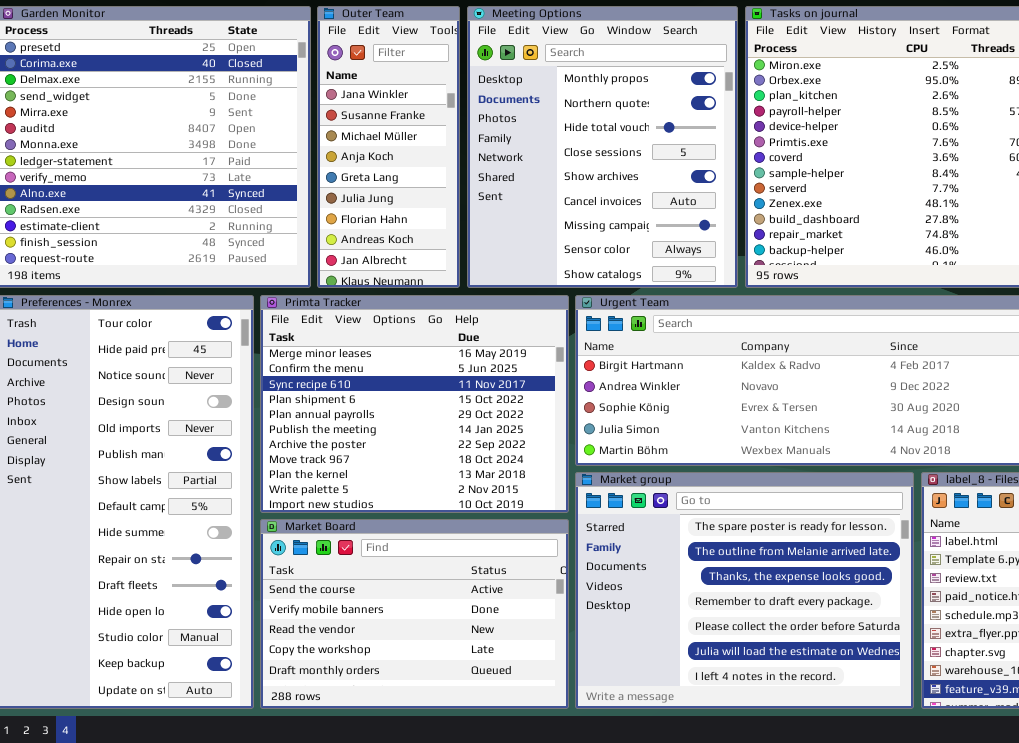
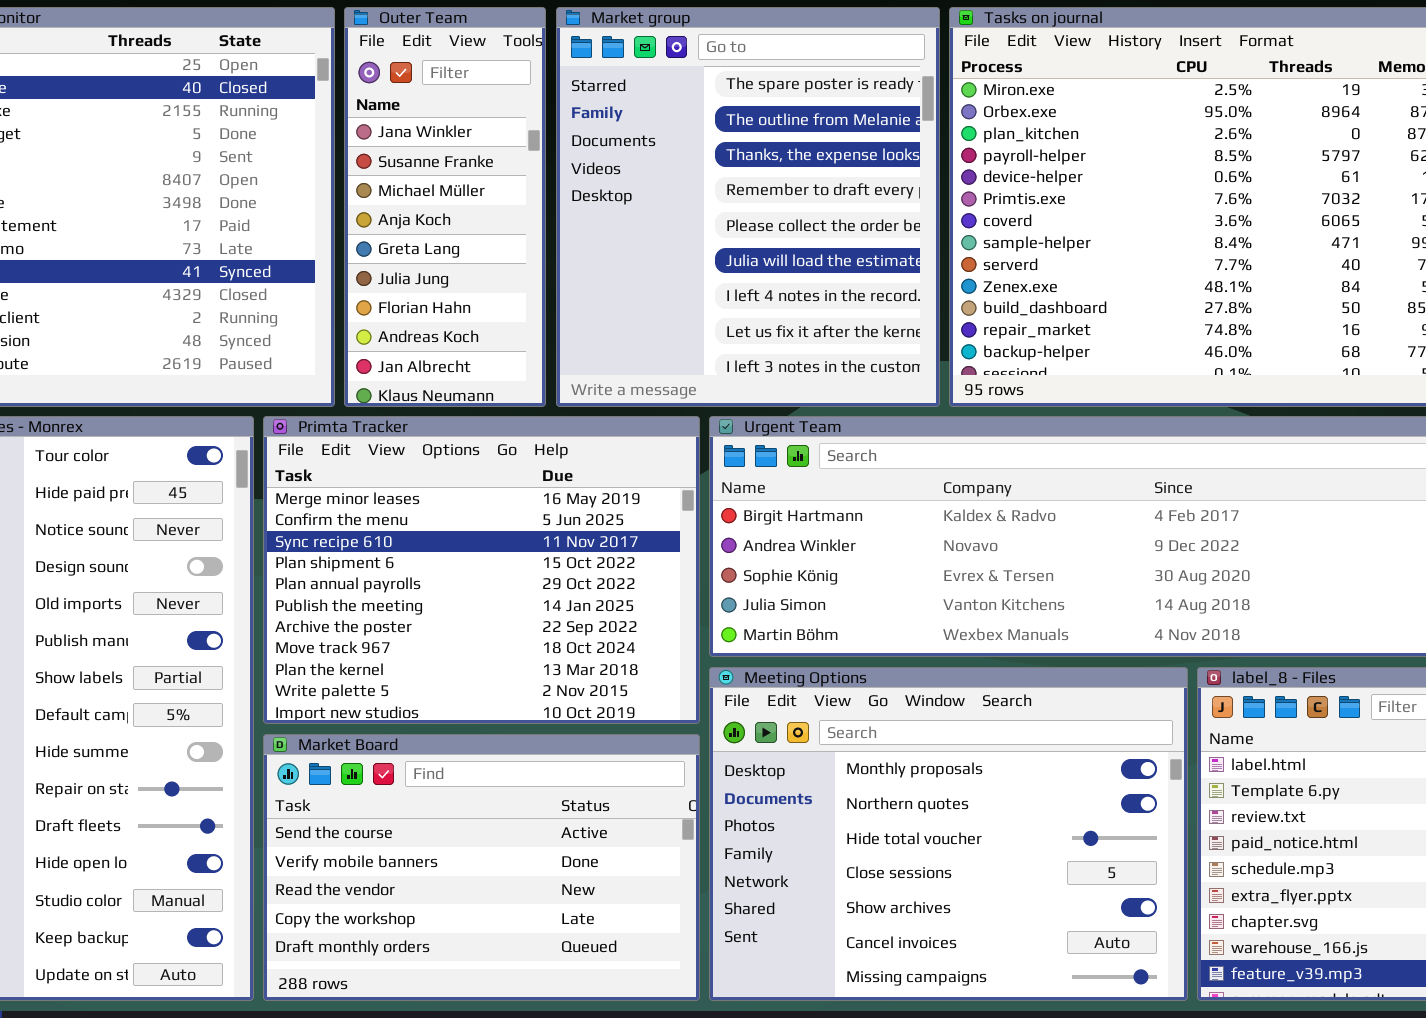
Meeting Options: [467,6,738,288] -> [709,667,1188,1001], moved, resized
Market group: [575,472,914,709] -> [556,7,940,407], moved, resized

